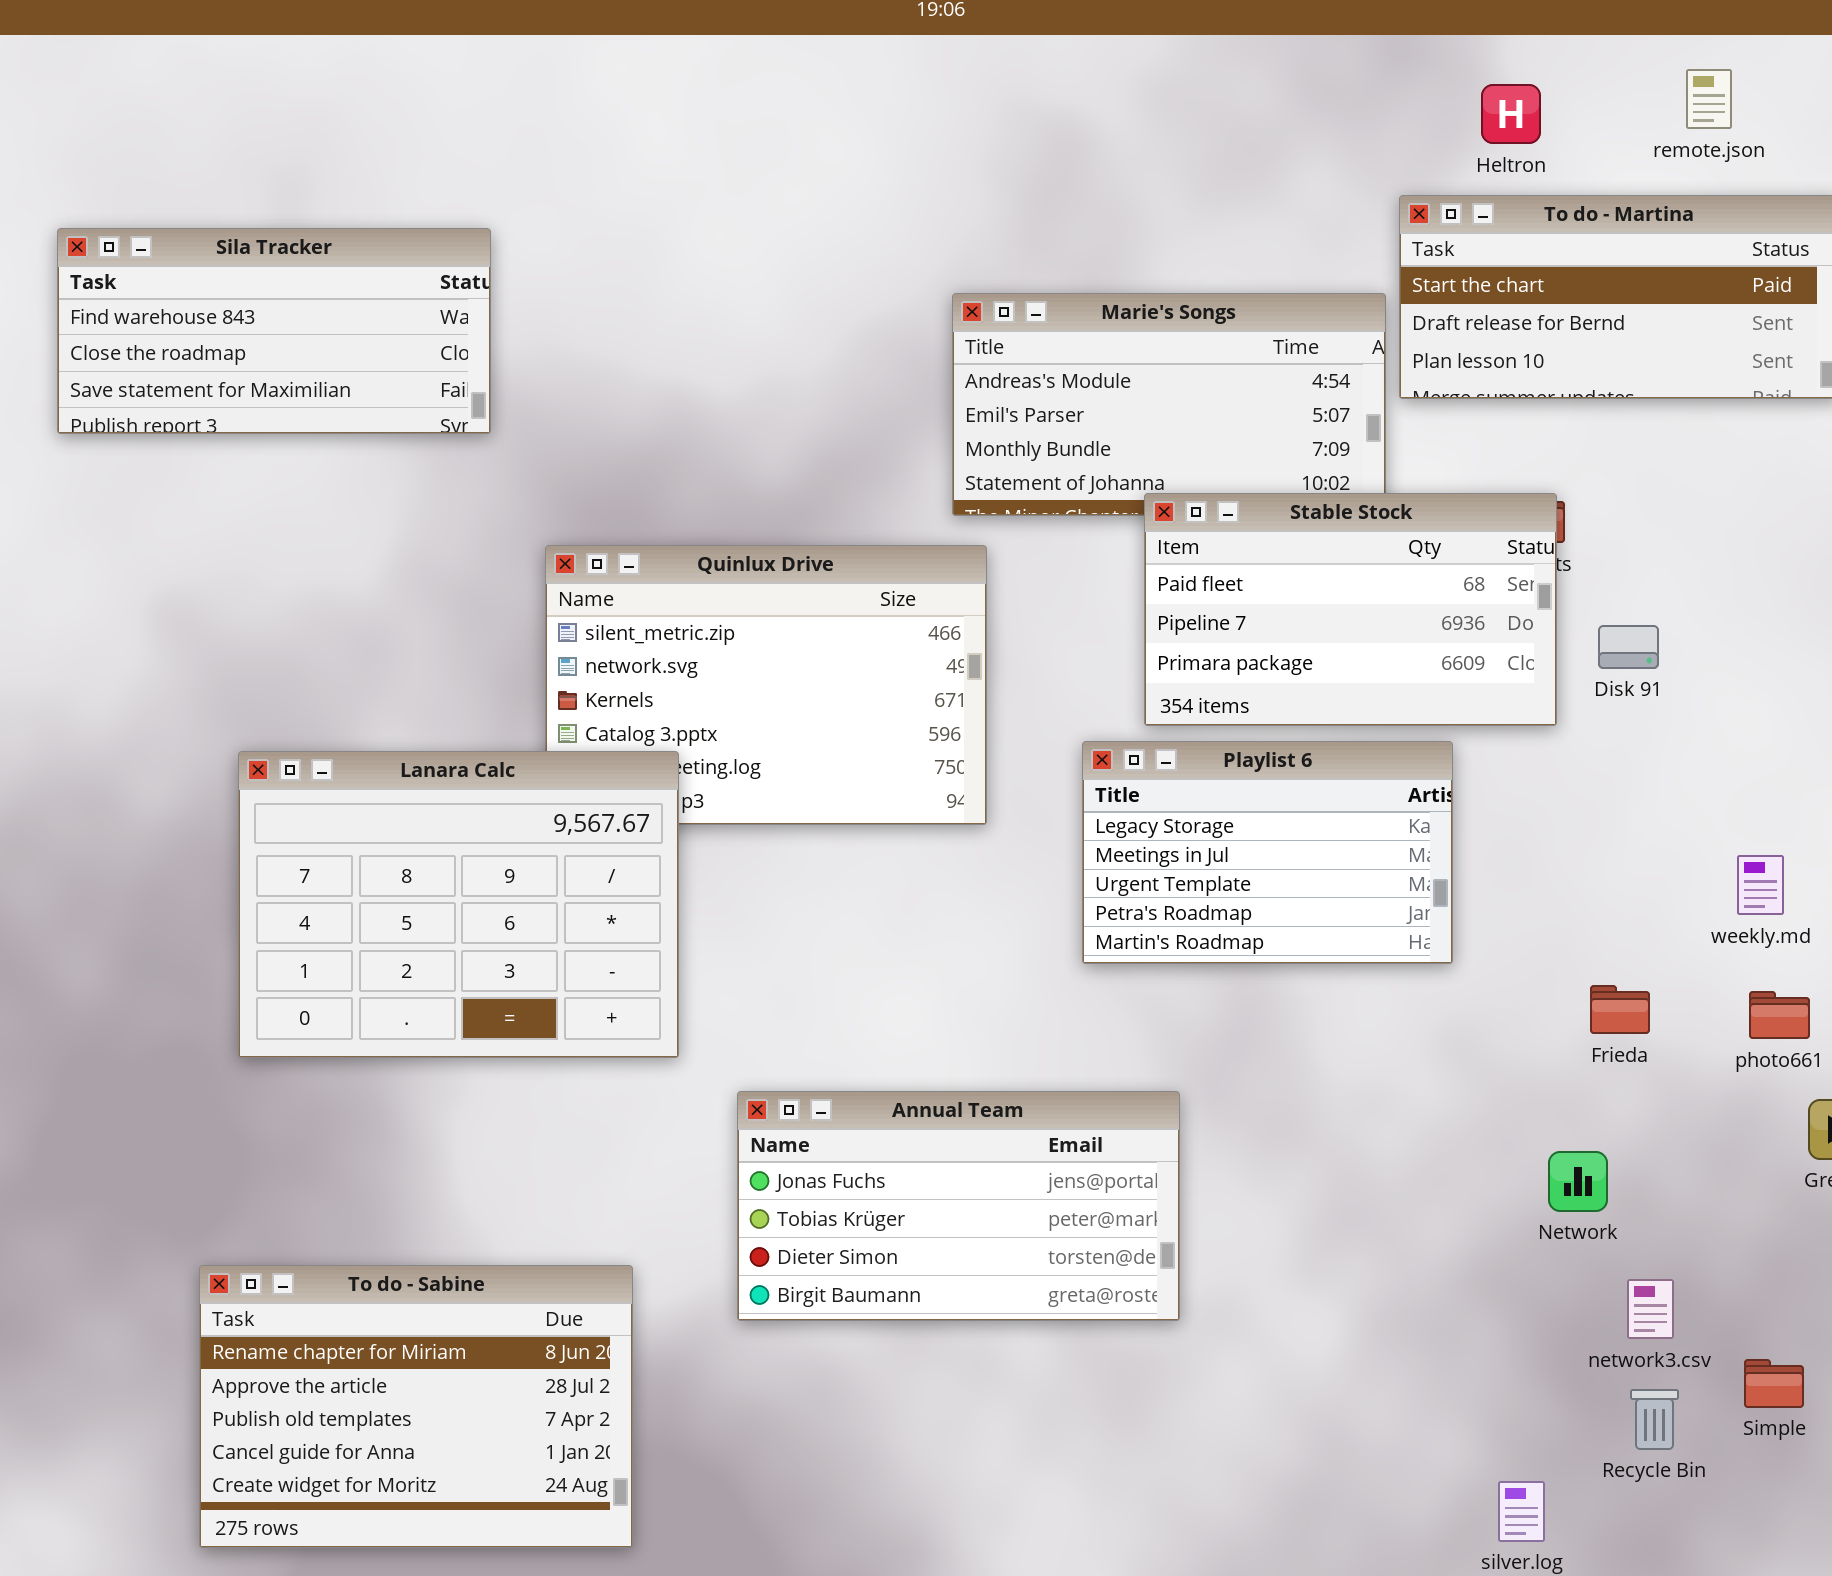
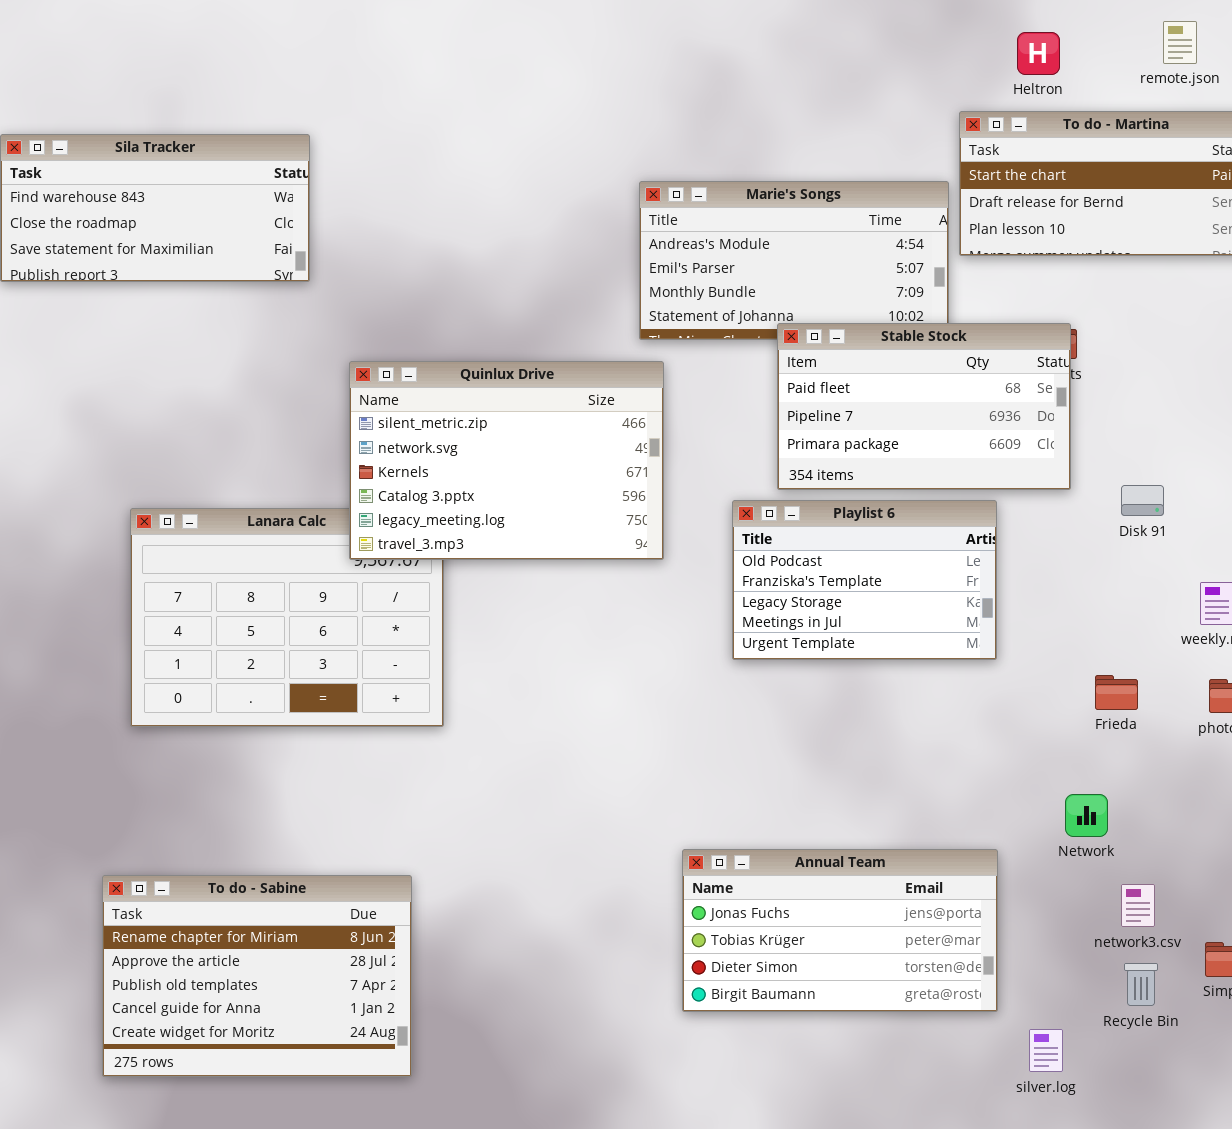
Quinlux Drive: [545,545,987,825] -> [349,361,664,560], raised
Disk 91: [1598,625,1659,669] -> [1121,485,1164,516], moved
Playlist 6: [1082,741,1453,964] -> [732,500,997,660], scrolled up 2 rows
Annual Team: [737,1091,1180,1321] -> [682,849,998,1012], moved

